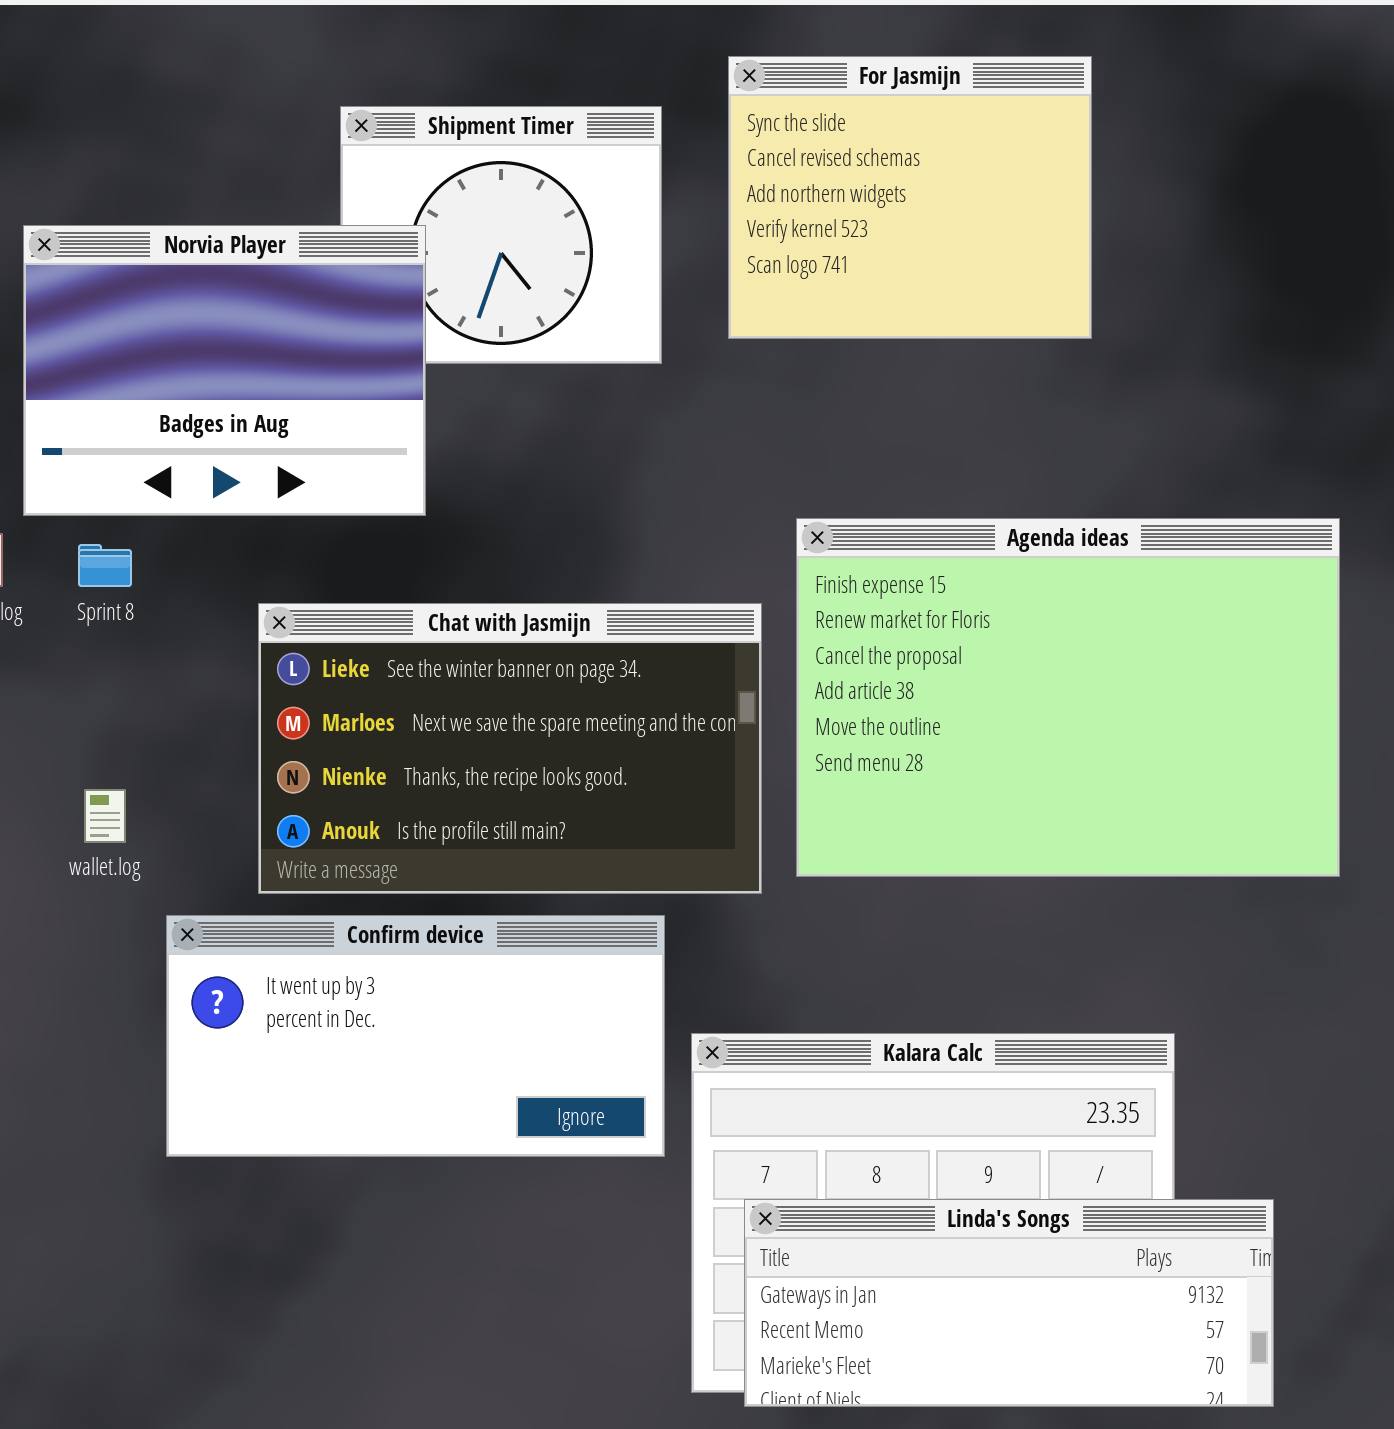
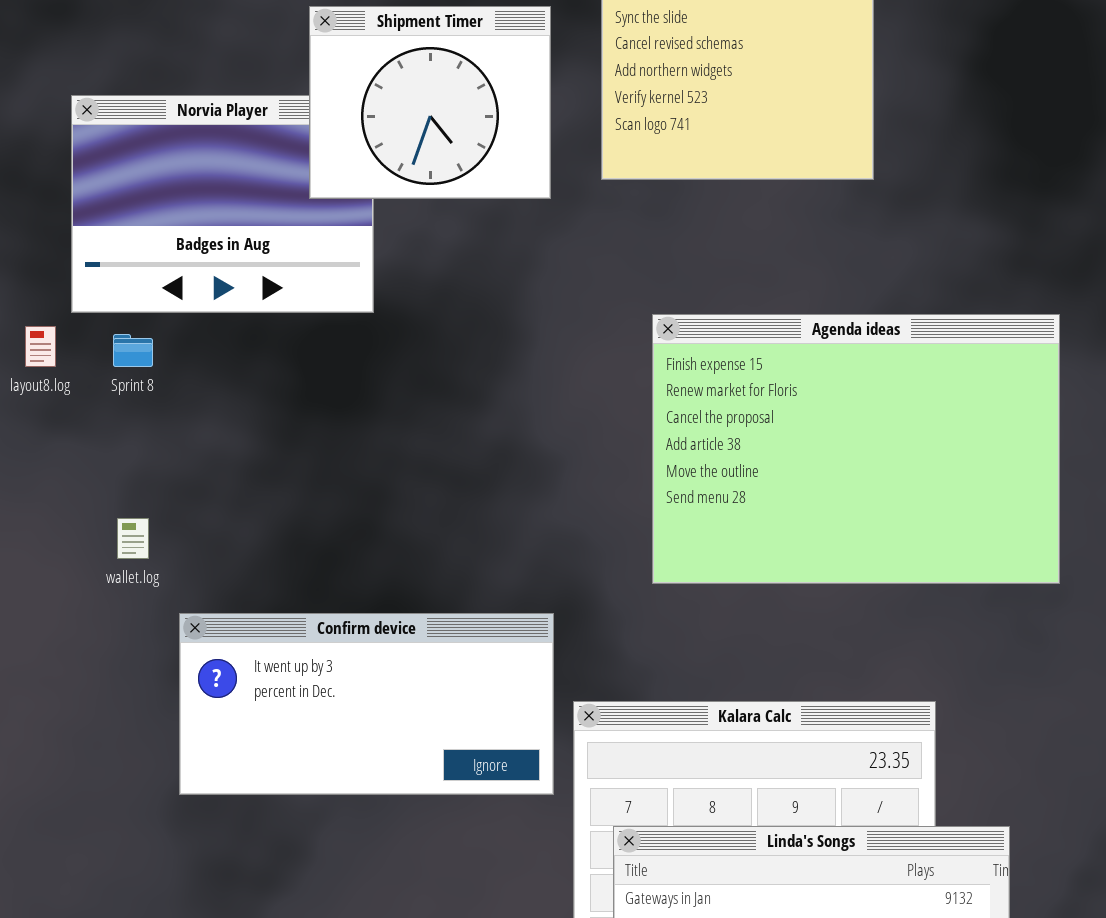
Shipment Timer: [340,106,662,364] -> [309,6,551,199], raised
Chat with Jasmijn: [258,603,762,894] -> none, closed

